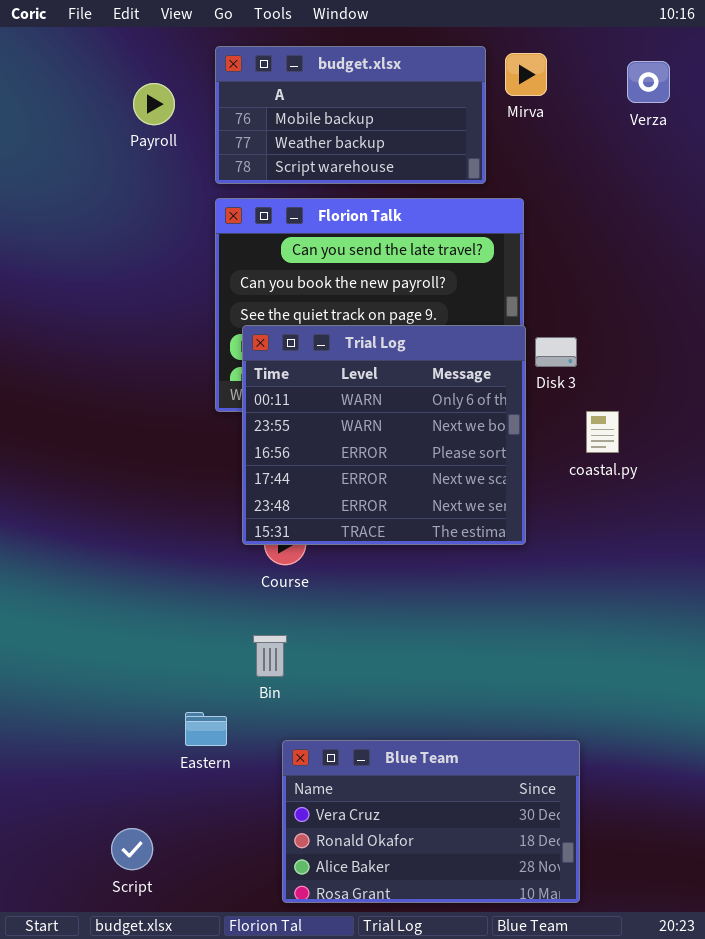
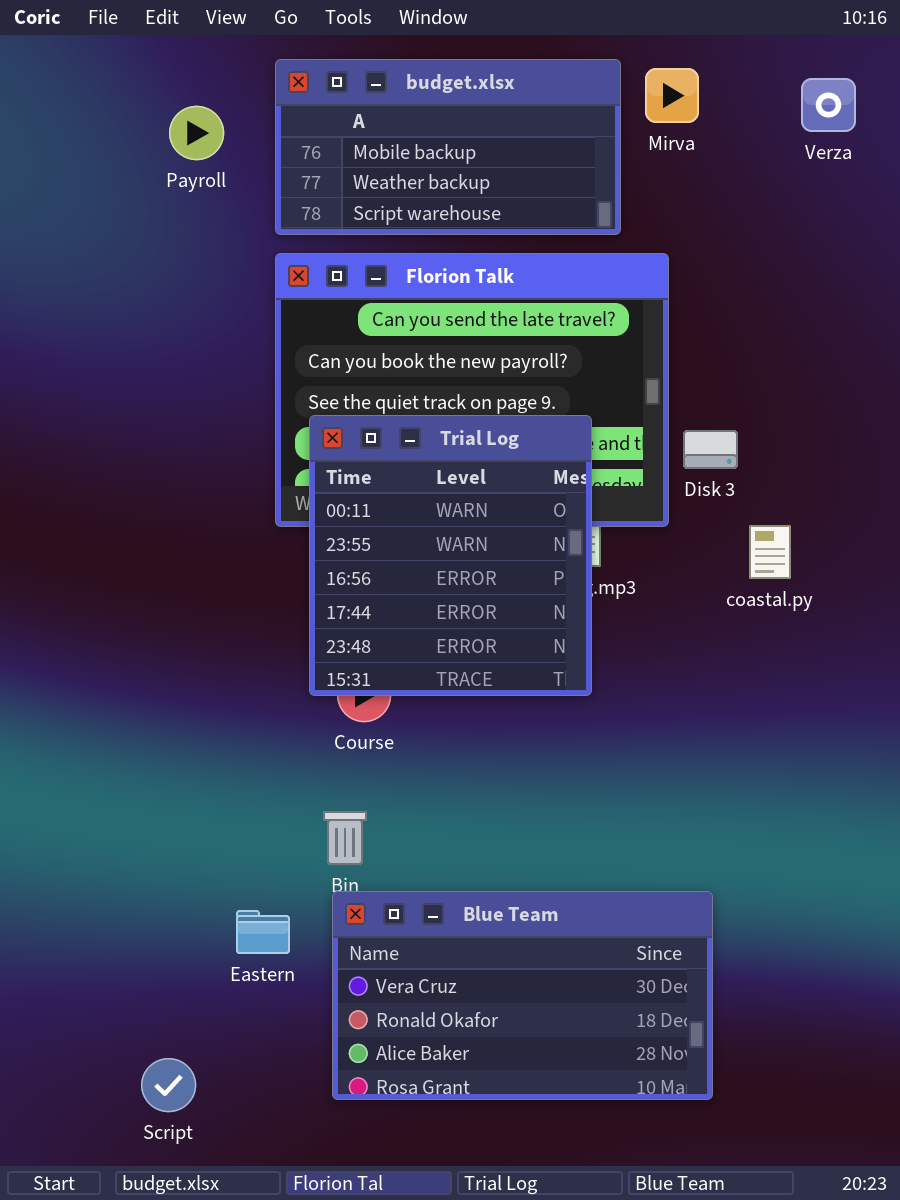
Trial Log: [242,325,526,545] -> [309,415,592,696], resized
Blue Team: [282,740,580,903] -> [332,891,713,1100], moved

